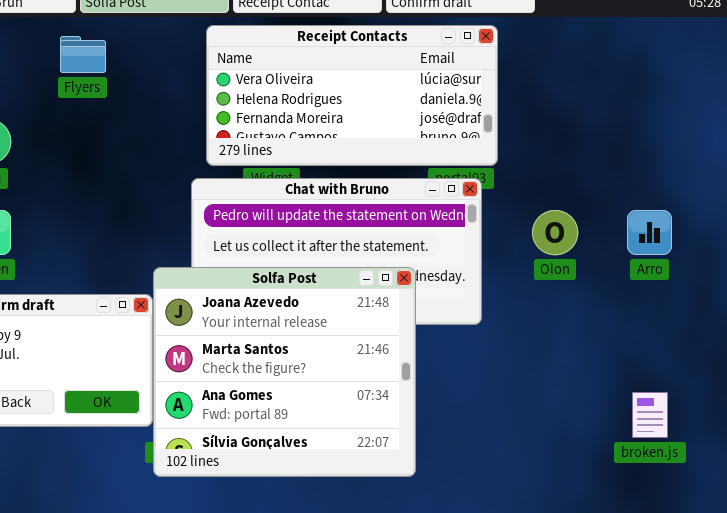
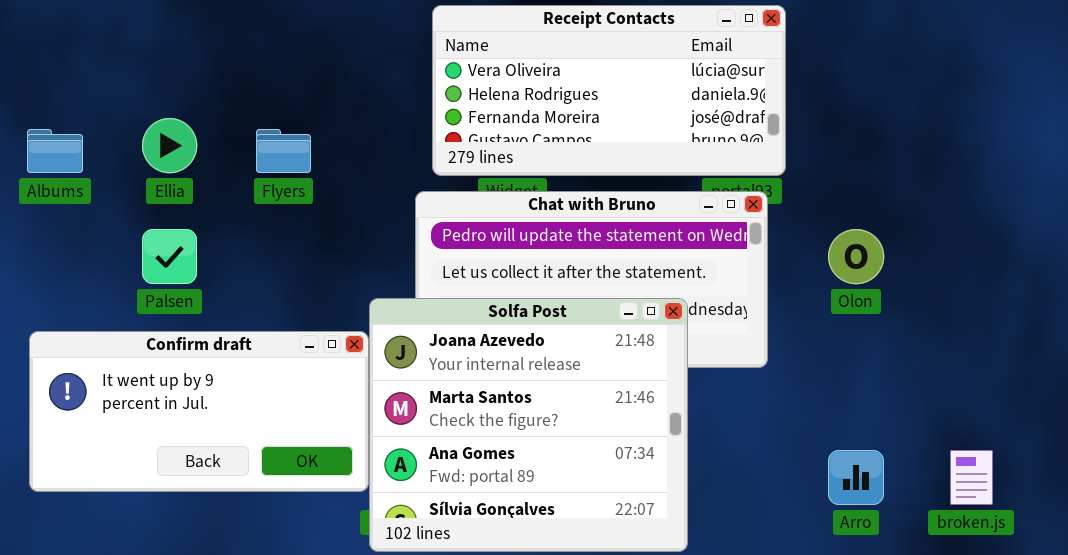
Flyers: [60,36,106,73] -> [256,129,311,173], moved
Arro: [627,210,672,255] -> [828,450,884,505], moved

